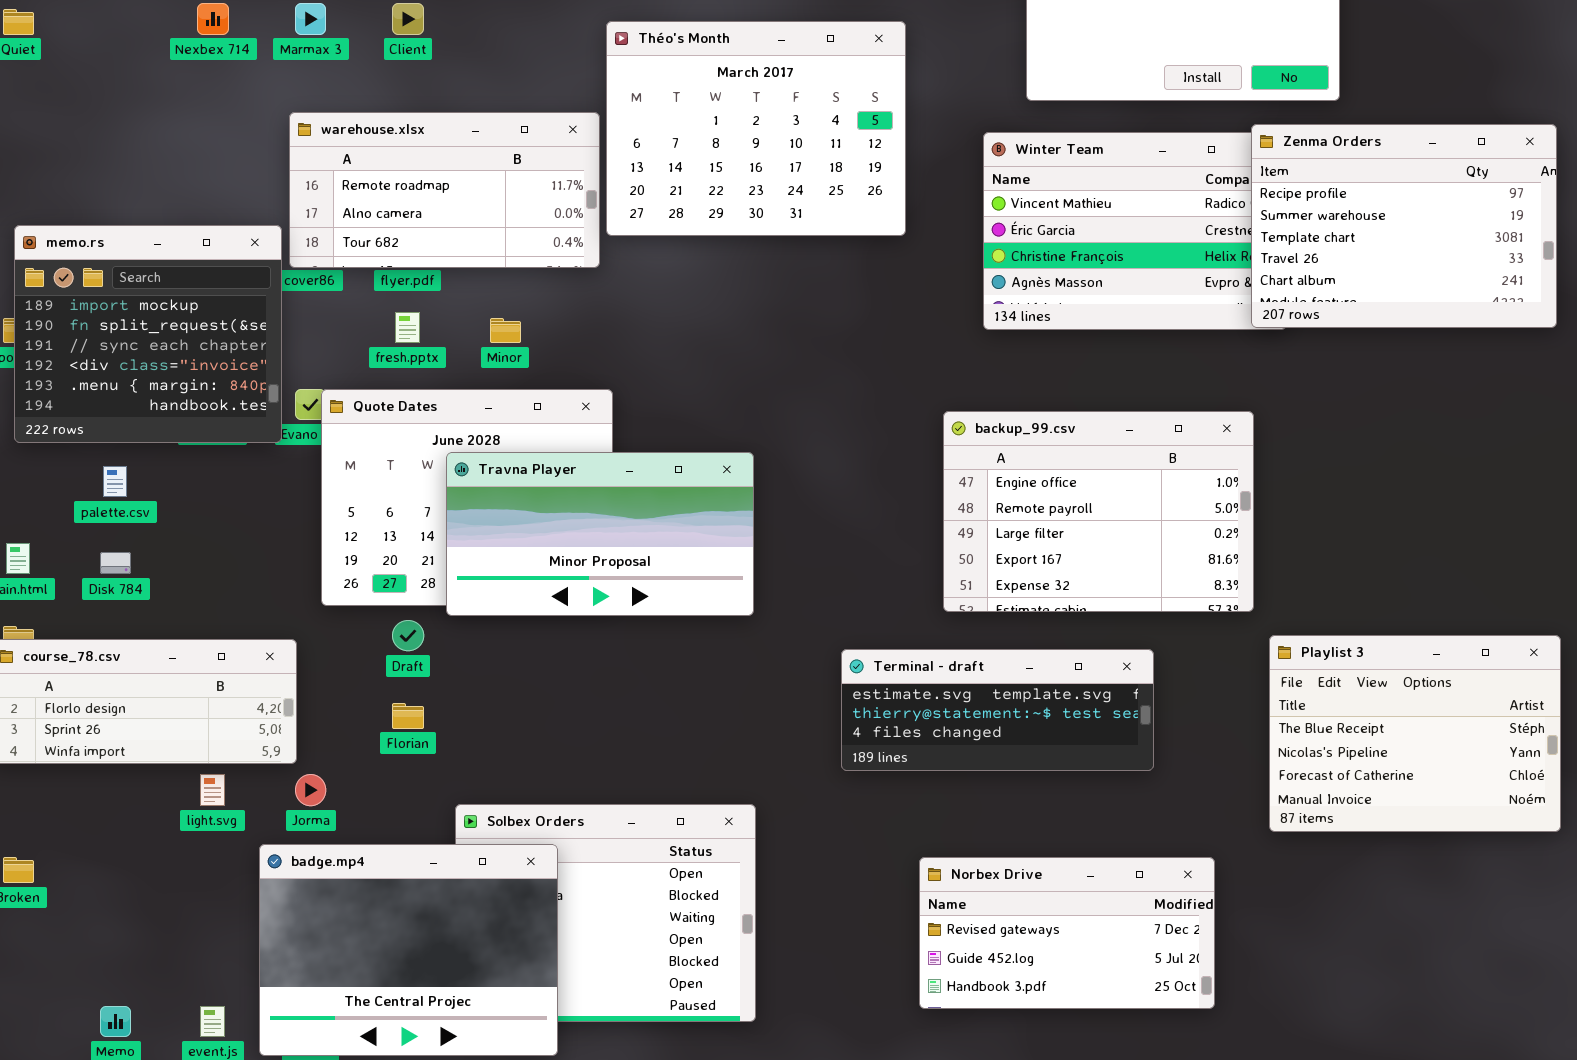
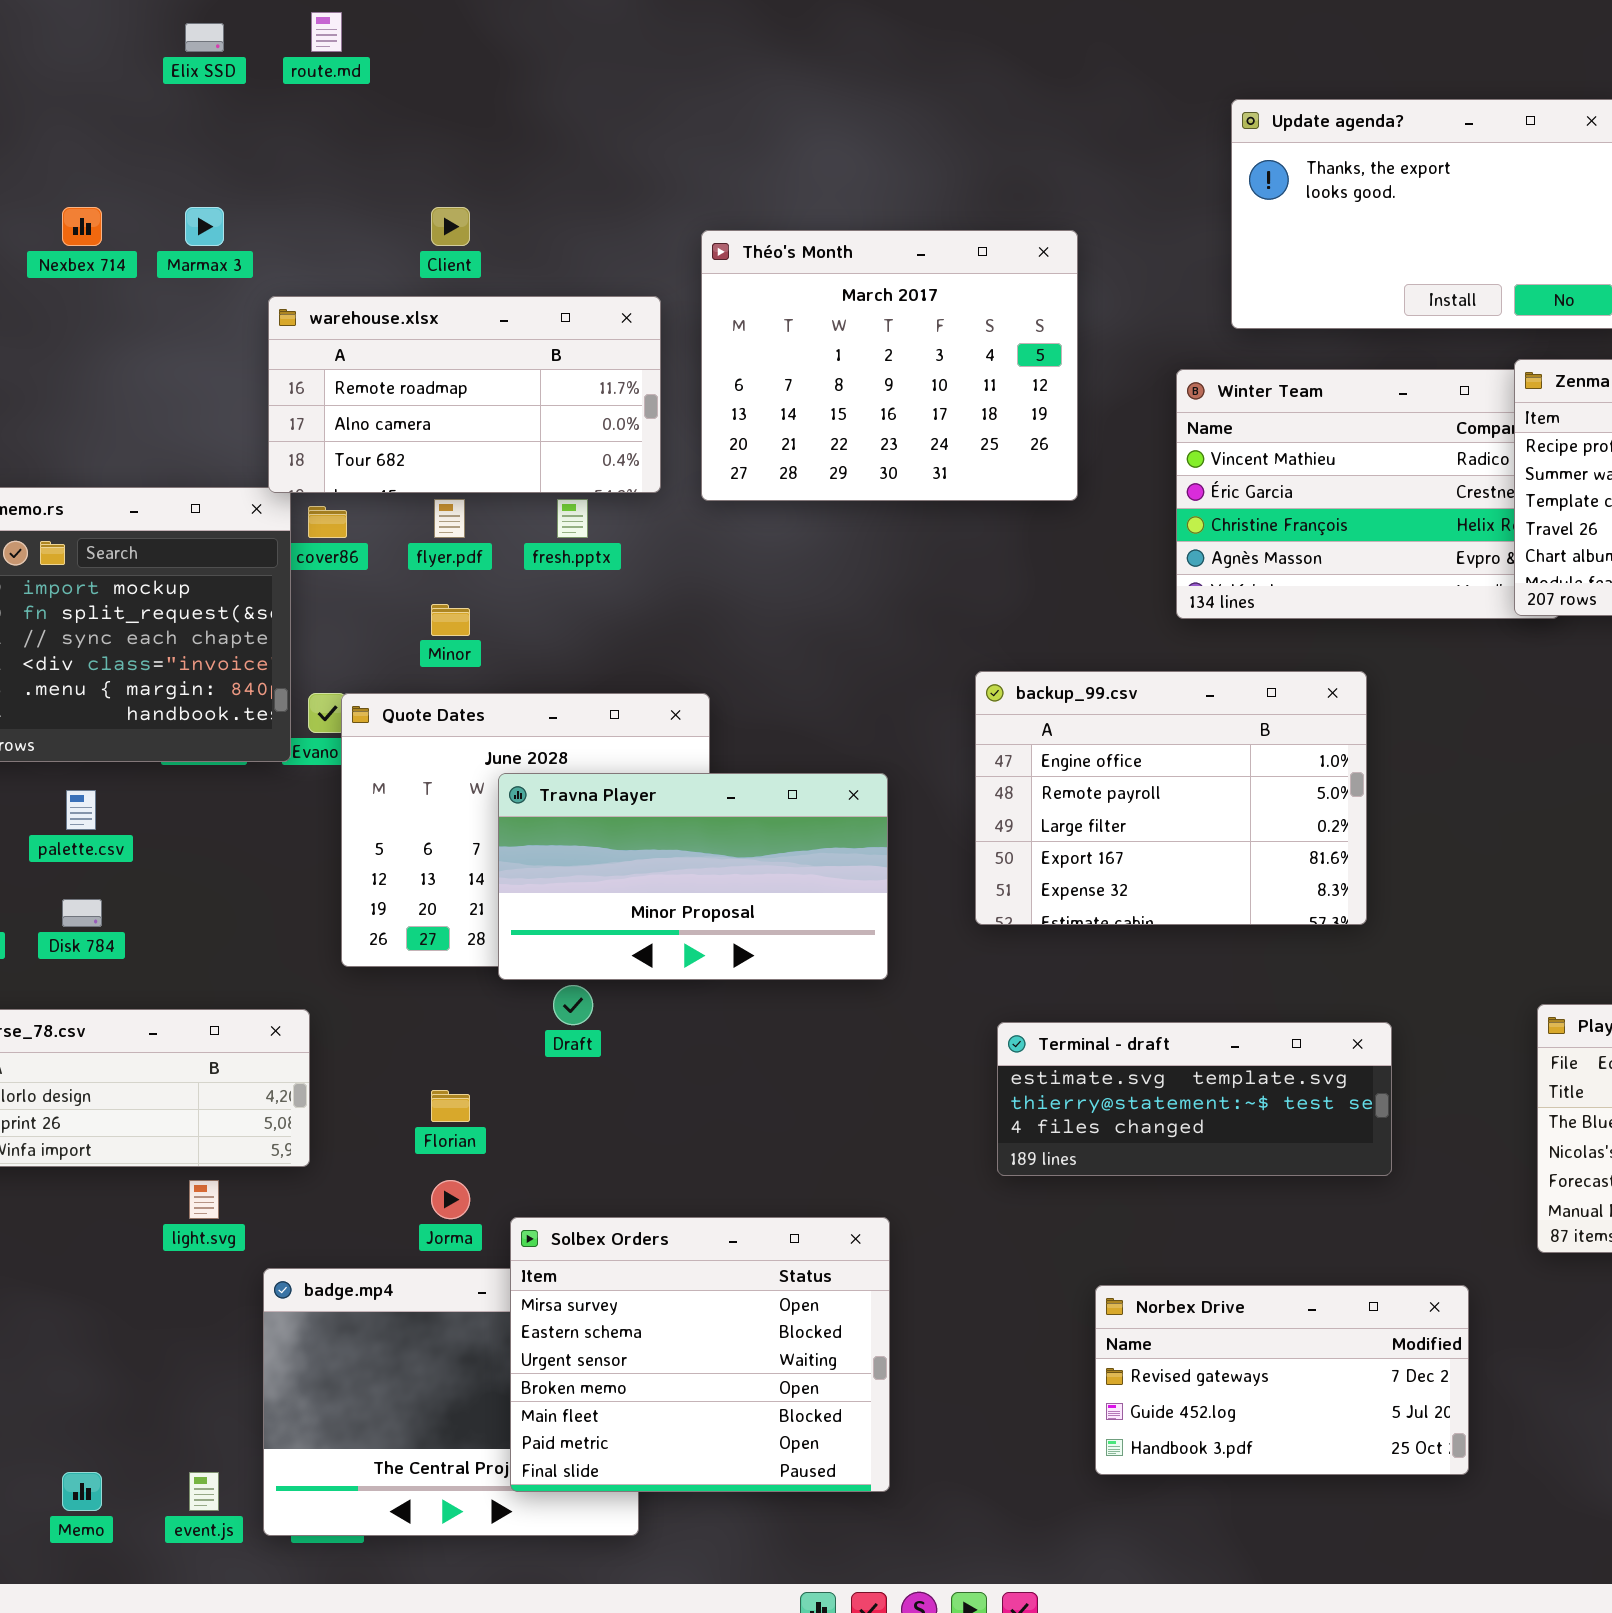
Nexbex 714: [197,3,229,35] -> [62,207,102,246], moved
Marmax 3: [295,3,326,35] -> [185,207,224,246], moved
warehouse.xlsx: [289,112,600,268] -> [268,296,661,493], moved
fresh.pptx: [395,312,420,343] -> [557,499,588,538], moved
Minor: [490,318,521,343] -> [431,604,470,636], moved
backup_99.csv: [943,411,1254,612] -> [975,671,1367,925], moved
Draft: [392,620,424,651] -> [553,985,593,1025], moved
Jorma: [295,774,326,806] -> [431,1180,470,1219], moved
Solbex Orders: [455,804,756,1022] -> [510,1217,890,1492], raised

